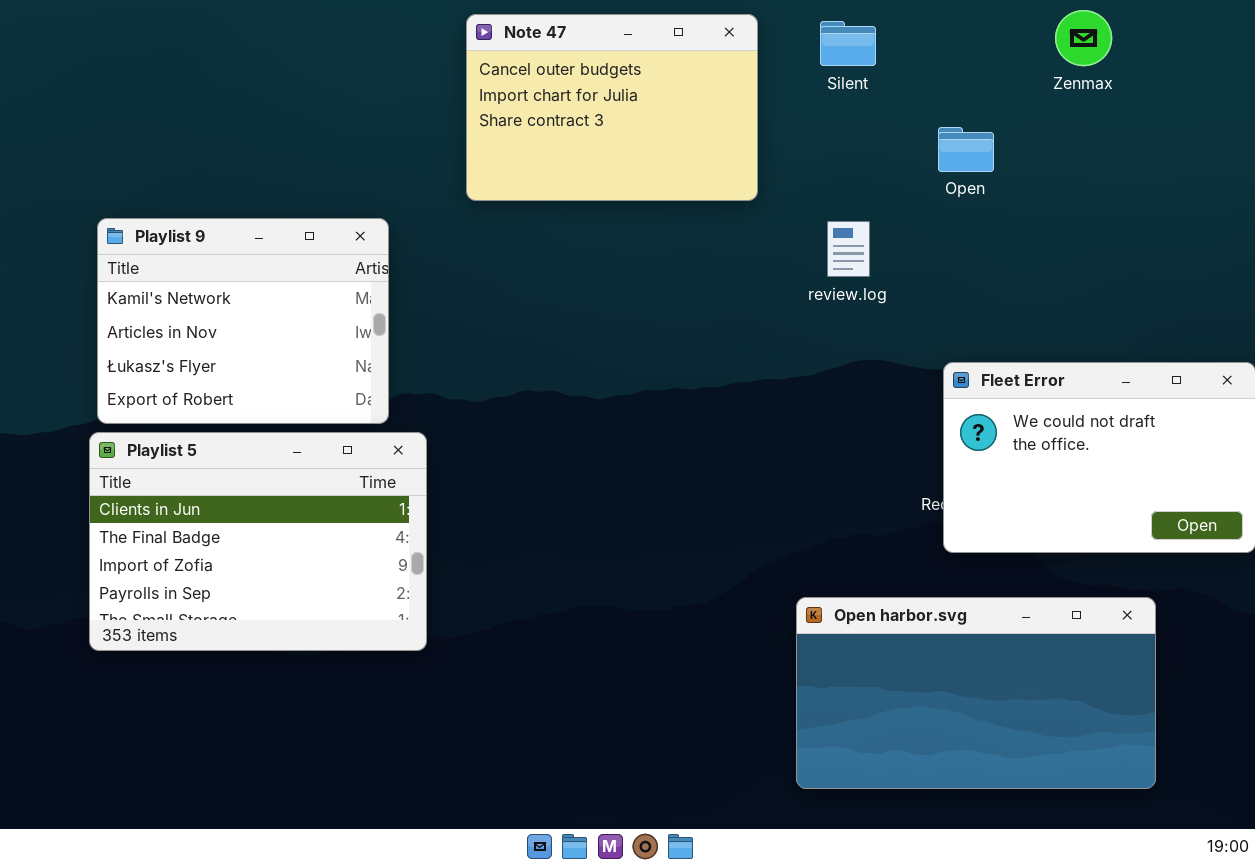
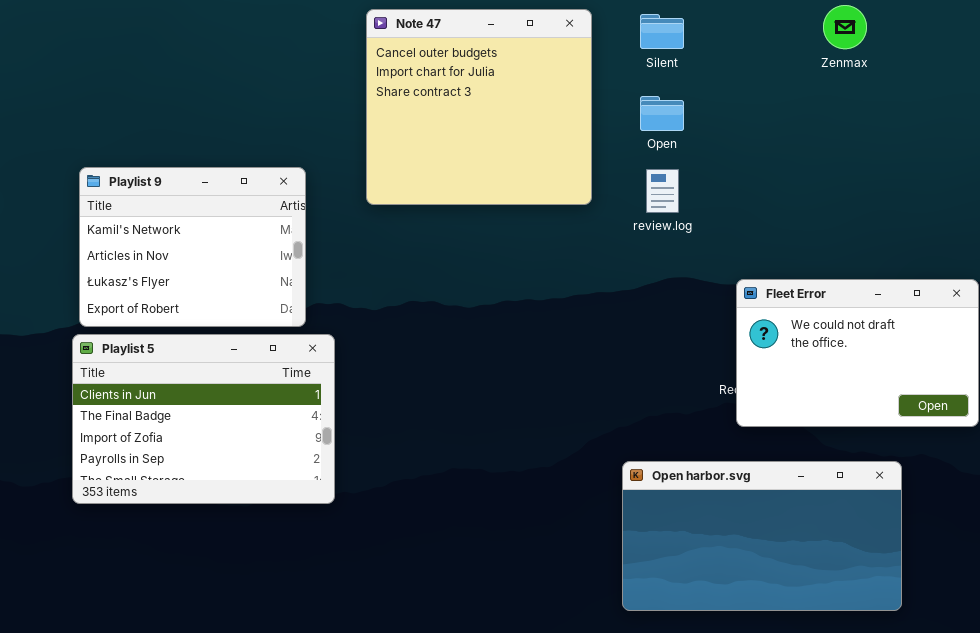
Note 47: [466,14,758,201] -> [366,9,592,205], resized
Open: [938,127,994,172] -> [640,96,684,131], moved

